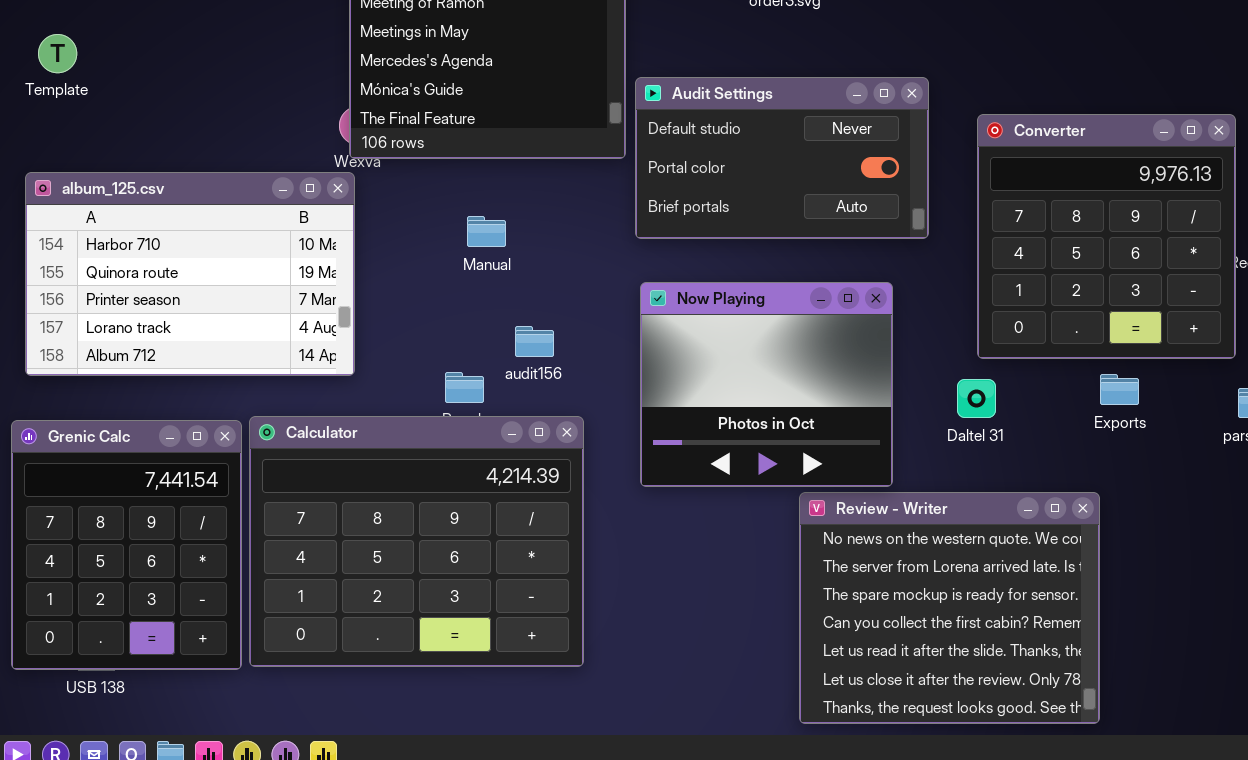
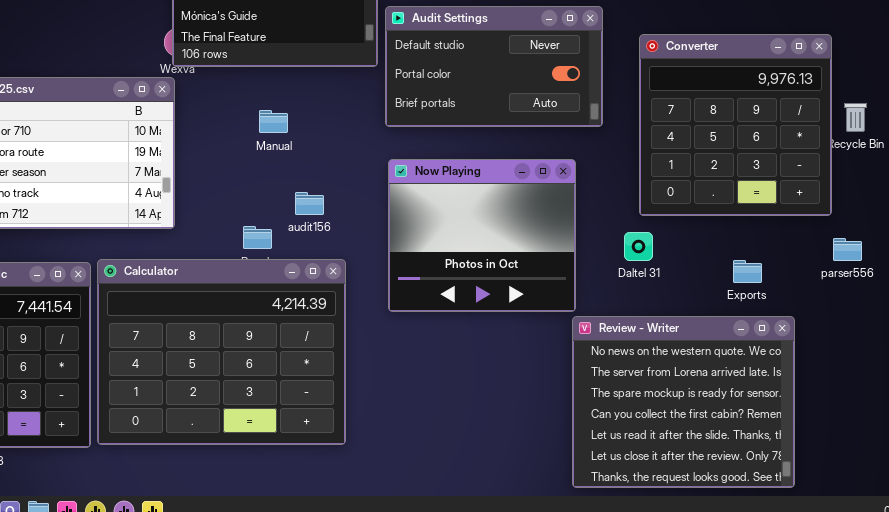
Exports: [1100,374,1139,405] -> [733,260,762,283], moved
Review - Writer: [799,492,1100,724] -> [572,316,795,488], moved

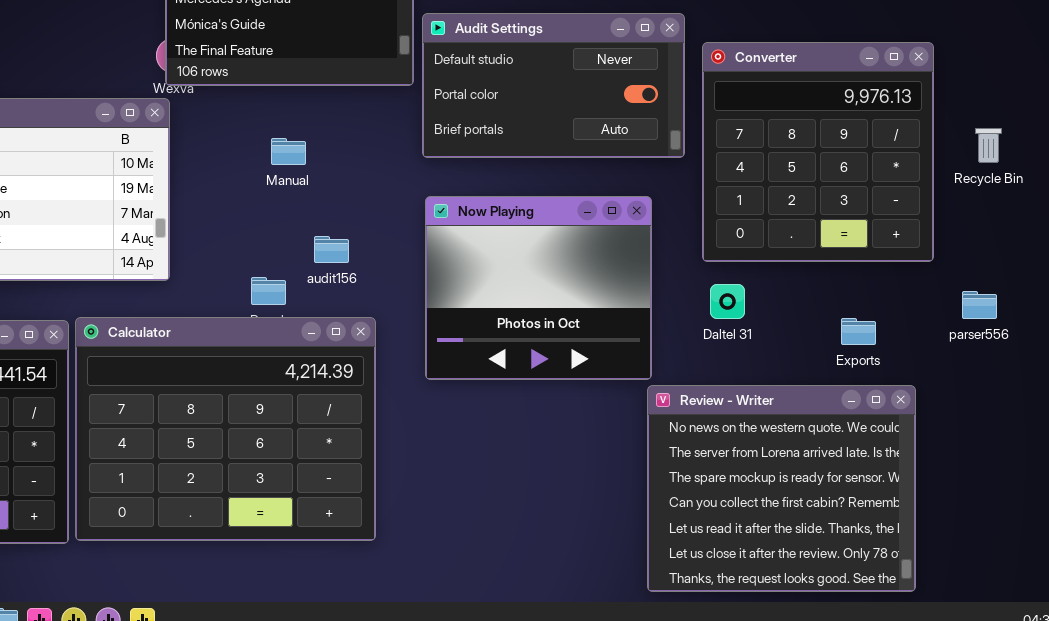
Converter: [639,34,832,216] -> [702,42,934,262], moved

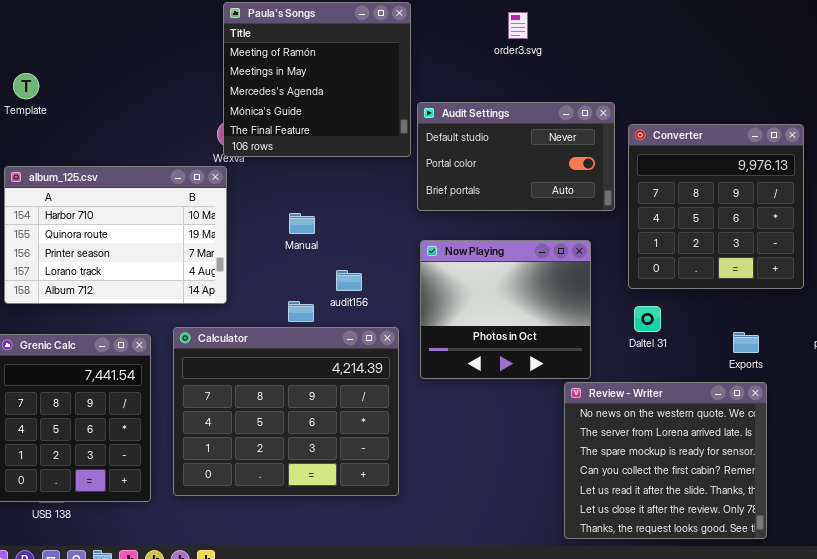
Manual: [271,138,306,165] -> [289,213,315,234], moved
Calculator: [75,317,376,541] -> [173,327,399,496], moved
Review - Writer: [647,385,916,592] -> [564,382,767,539], moved

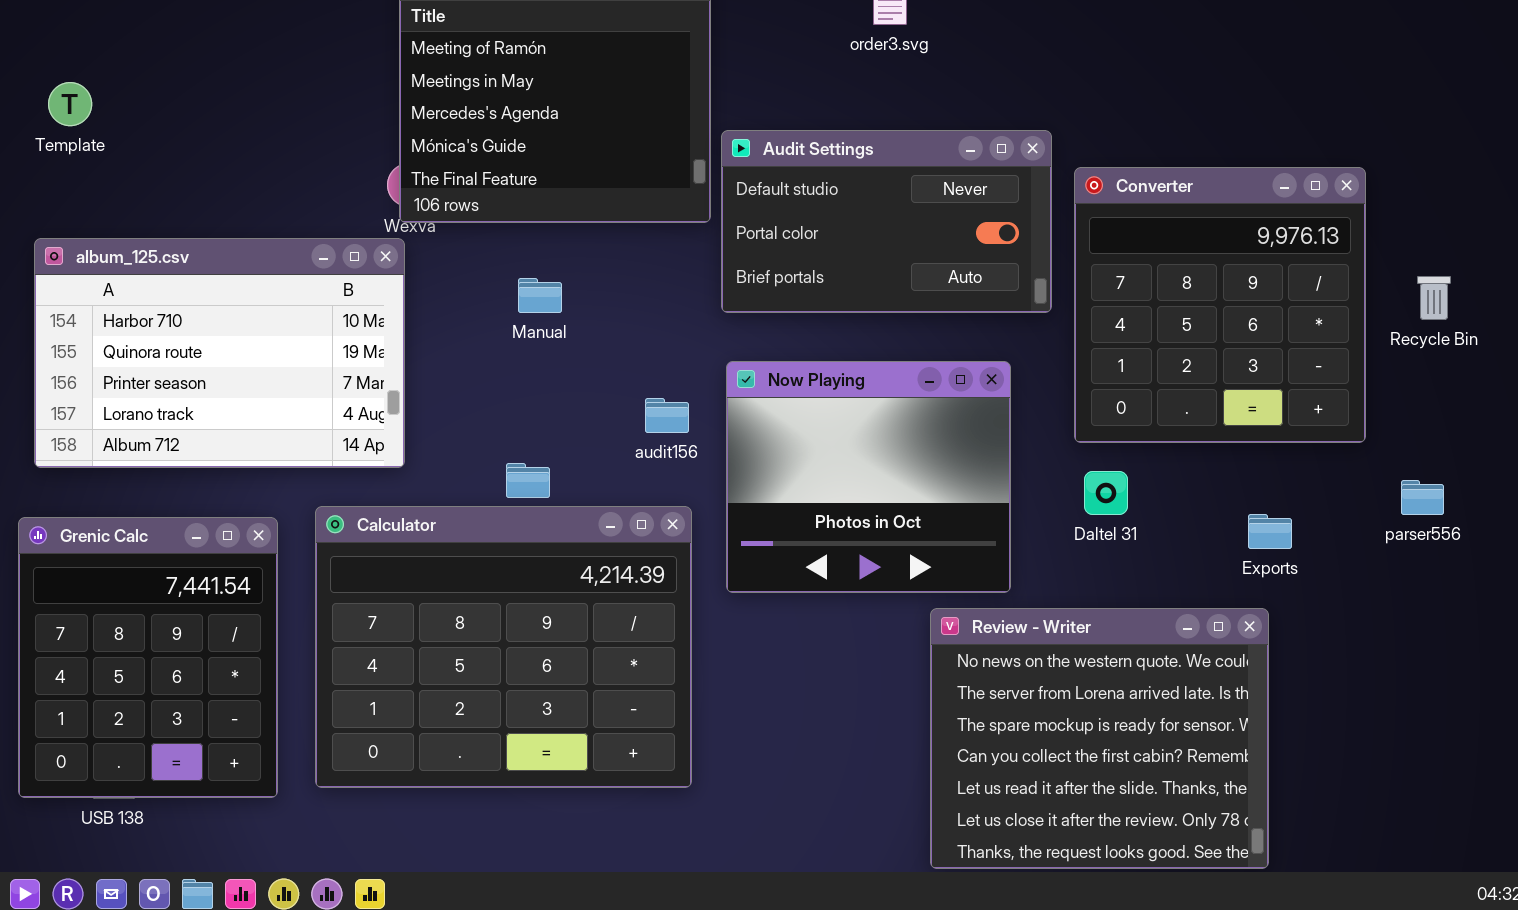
Manual: [289,213,315,234] -> [518,278,562,313], moved
audit156: [336,270,362,291] -> [645,398,689,433], moved
Review - Writer: [564,382,767,539] -> [930,608,1269,869], moved

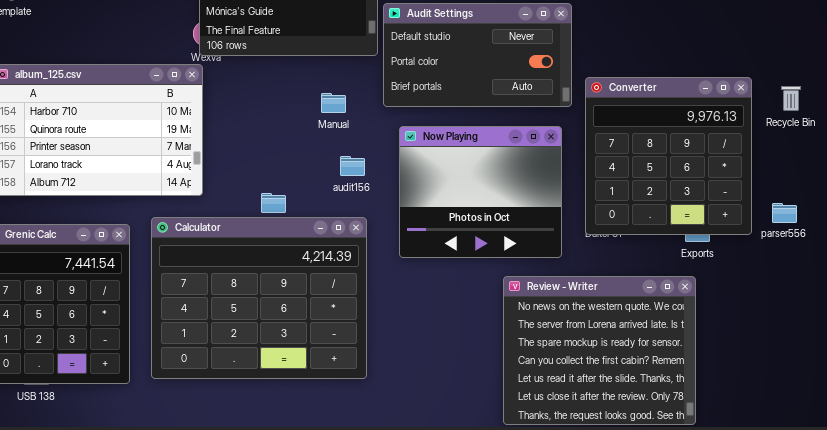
Converter: [1074,167,1366,443] -> [585,77,752,235], moved
Manual: [518,278,562,313] -> [321,93,346,113], moved
Now Playing: [726,361,1011,593] -> [399,126,562,258], moved

